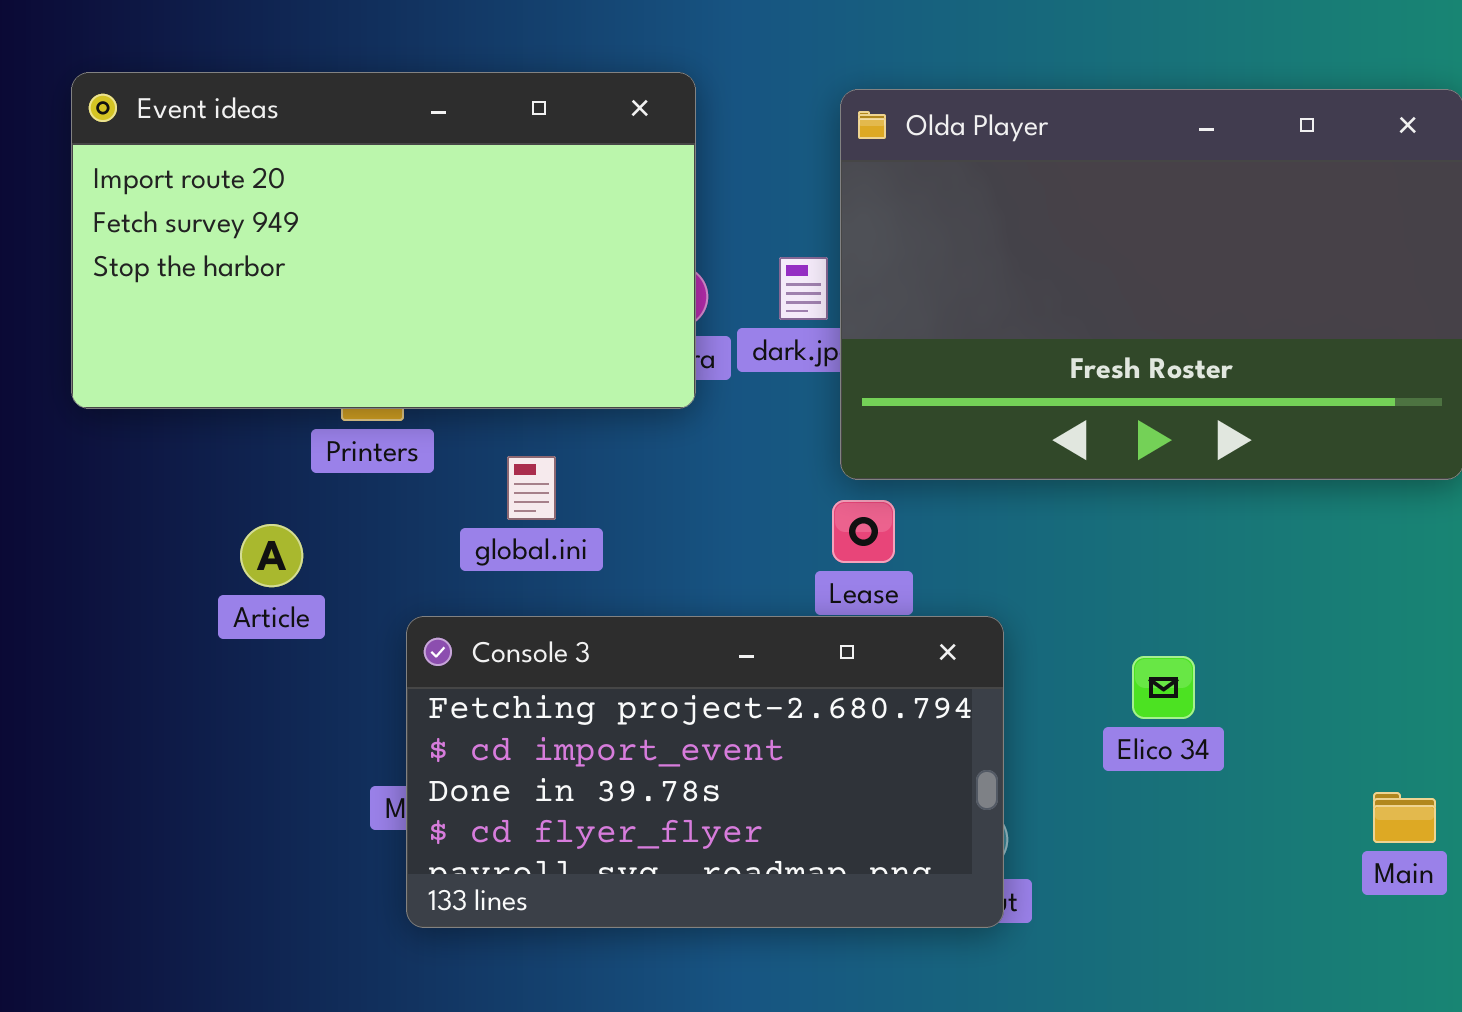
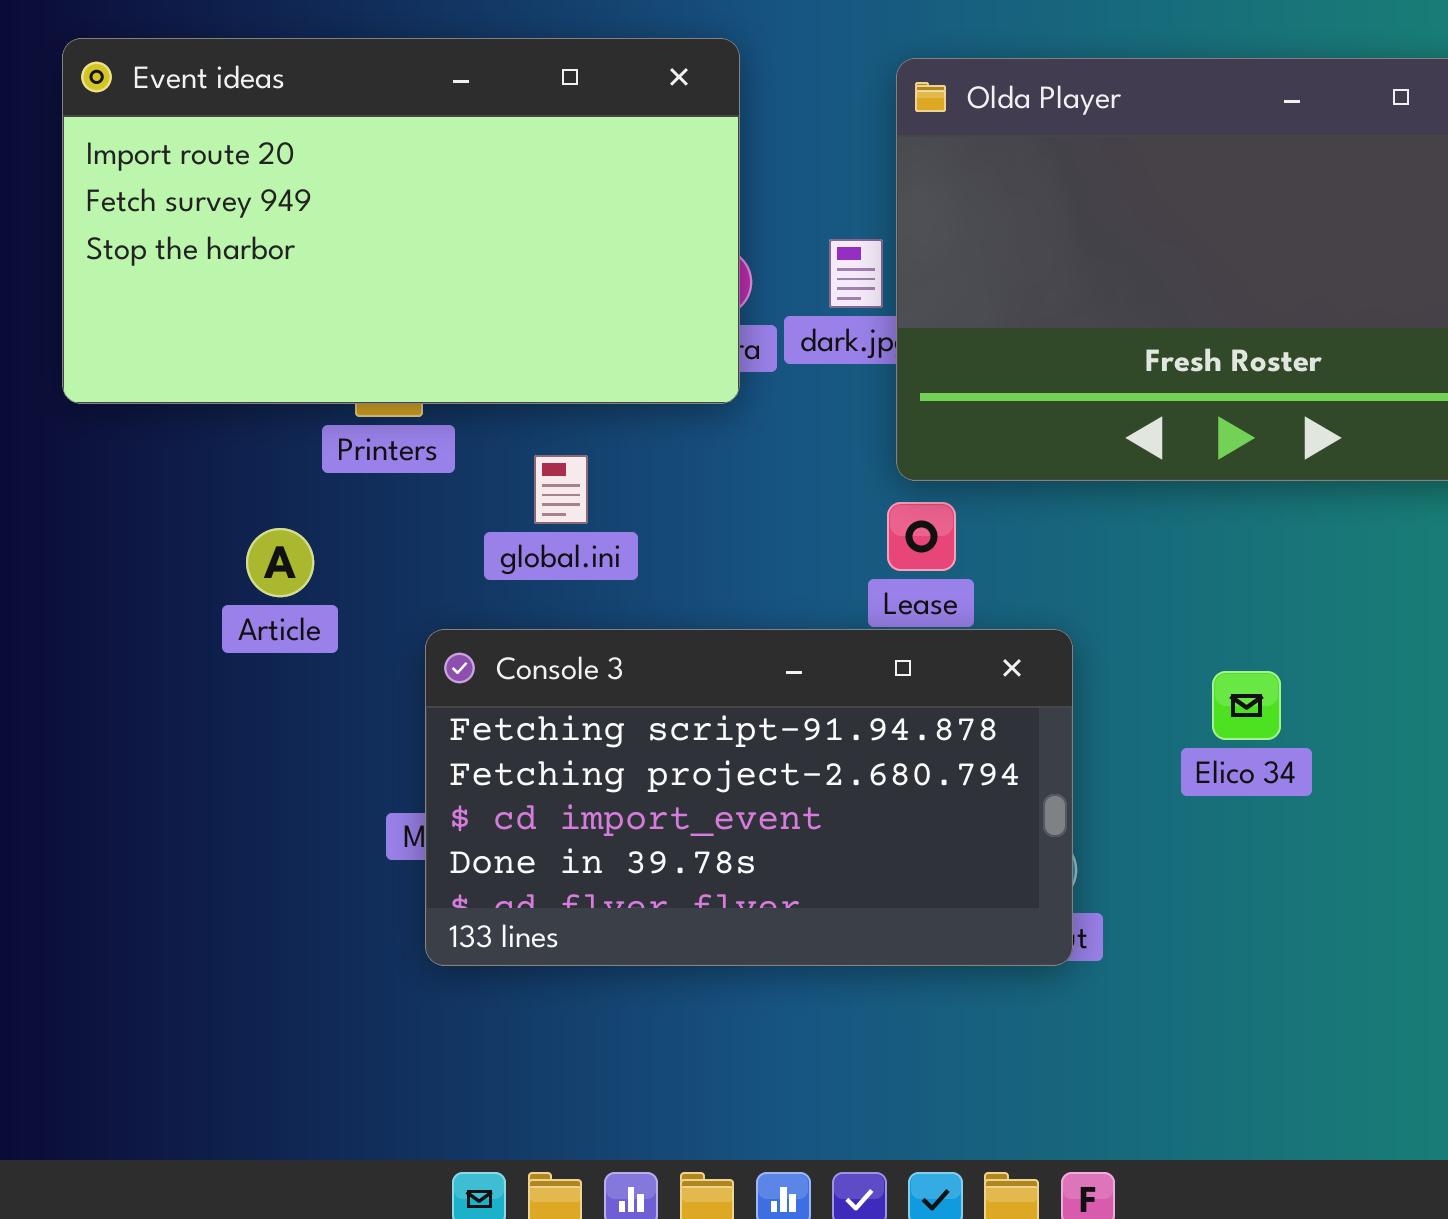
Console 3: [406,616,1004,928] -> [425,629,1073,966], scrolled up 1 row

